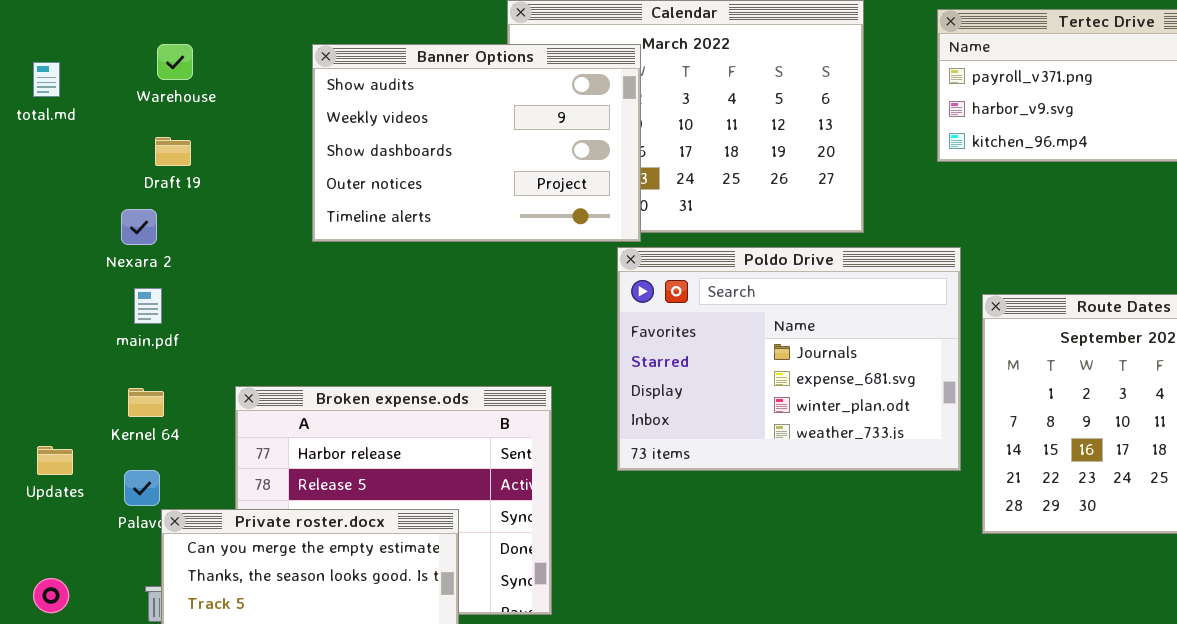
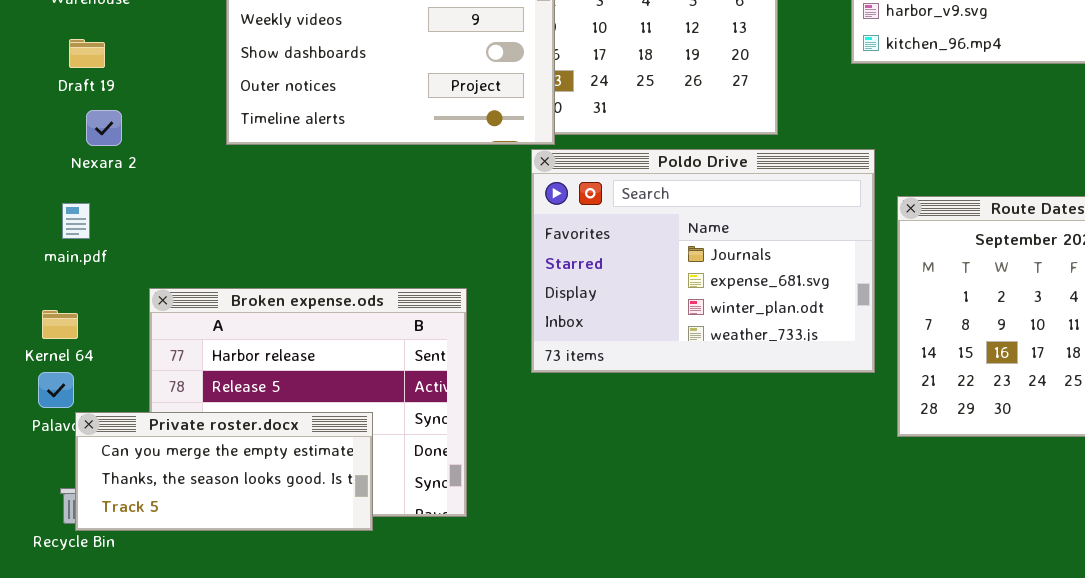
Nexara 2: [121,209,157,245] -> [86,110,122,146], moved
main.pdf: [134,288,162,324] -> [62,203,90,239], moved
Kernel 64: [128,388,164,417] -> [42,310,78,339], moved

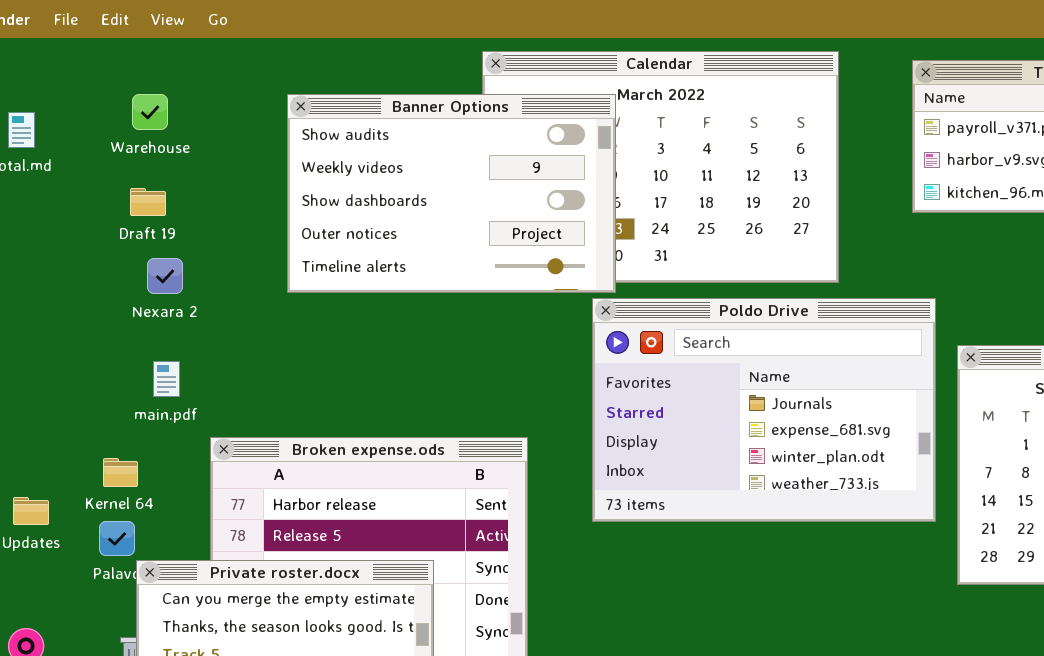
main.pdf: [62,203,90,239] -> [153,361,180,397], moved

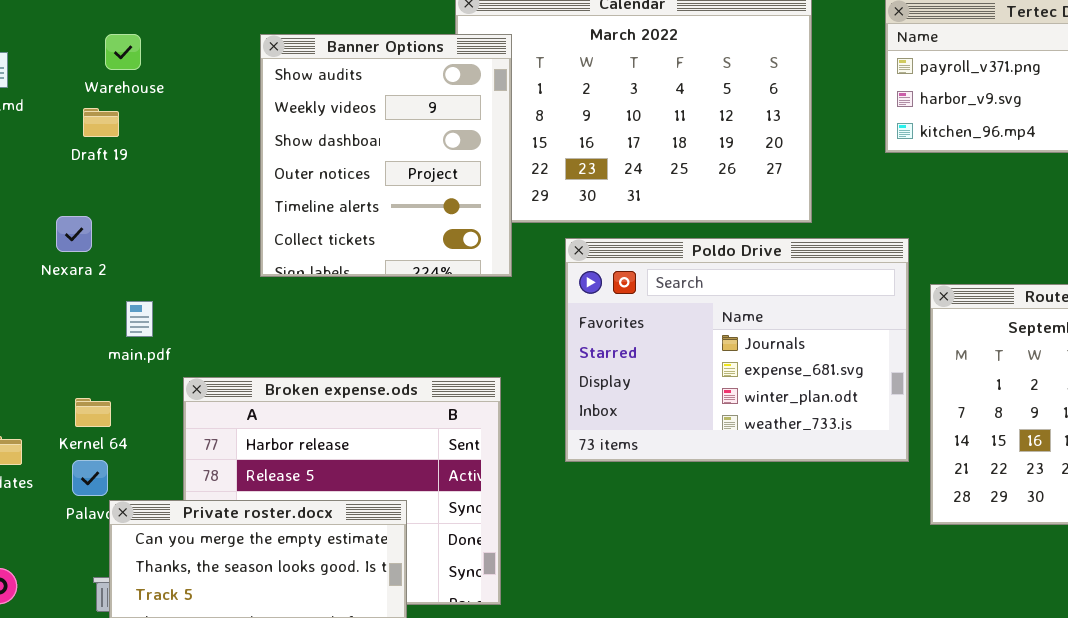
Banner Options: [287,94,616,293] -> [260,34,512,277], resized
Draft 19: [130,188,166,216] -> [83,108,119,137], moved
Nexara 2: [147,258,183,294] -> [56,216,92,252], moved

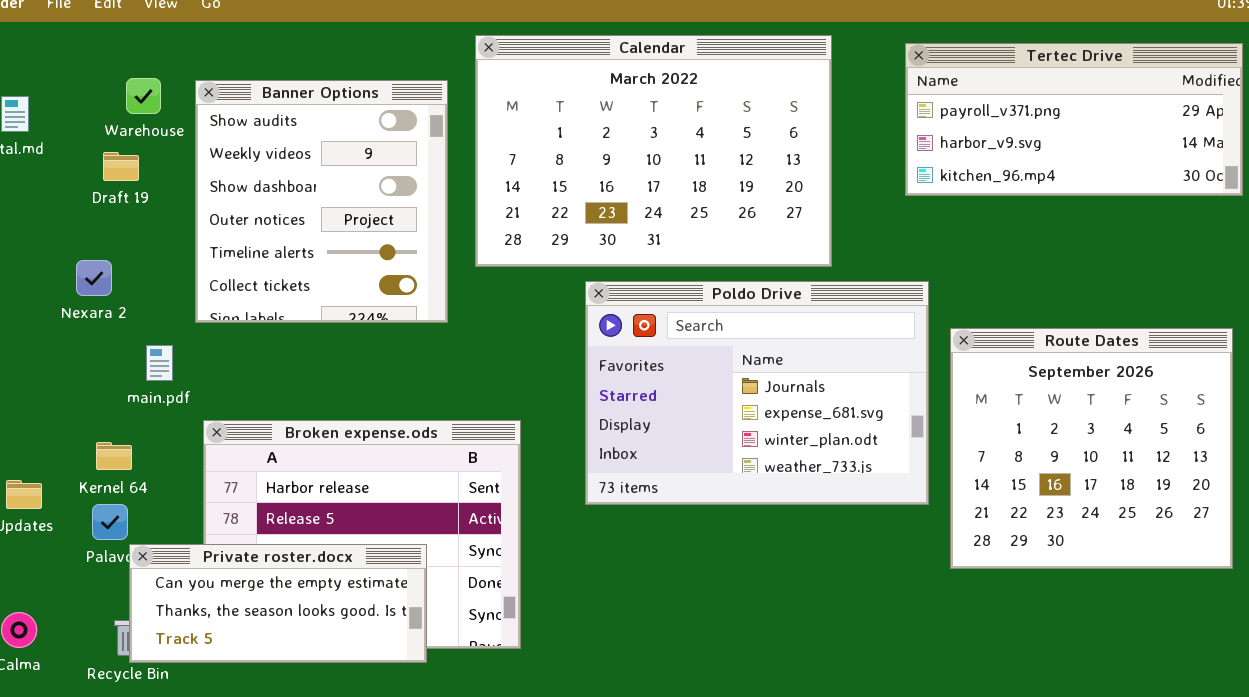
Banner Options: [260,34,512,277] -> [195,80,448,323], moved

